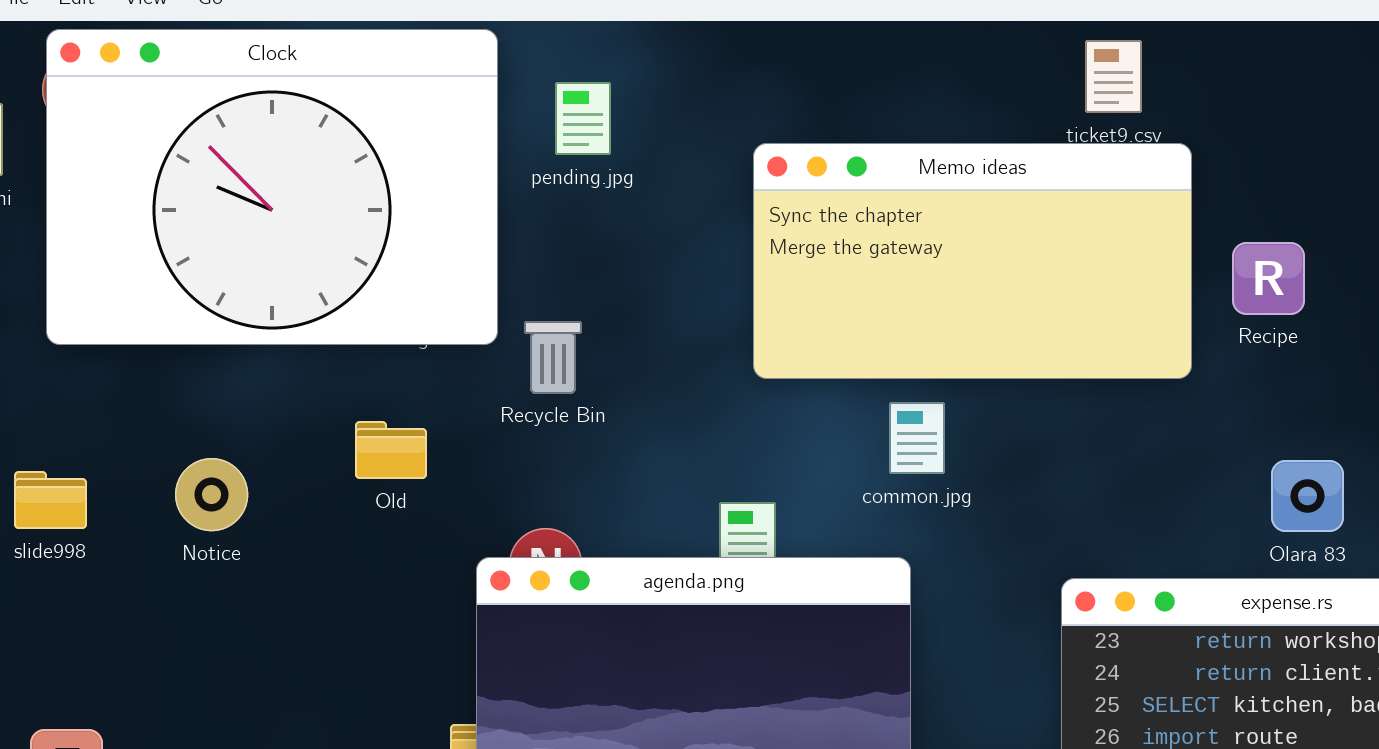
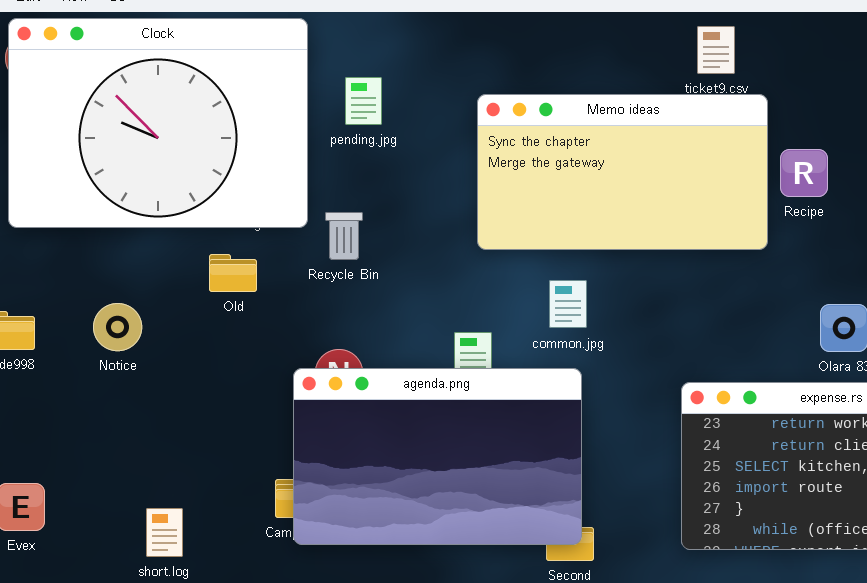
pending.jpg: [555,82,611,155] -> [345,77,382,125], moved
Recipe: [1232,242,1305,315] -> [780,149,828,197], moved
common.jpg: [889,402,945,474] -> [549,280,587,328], moved
Old: [355,421,427,479] -> [209,254,257,292], moved

